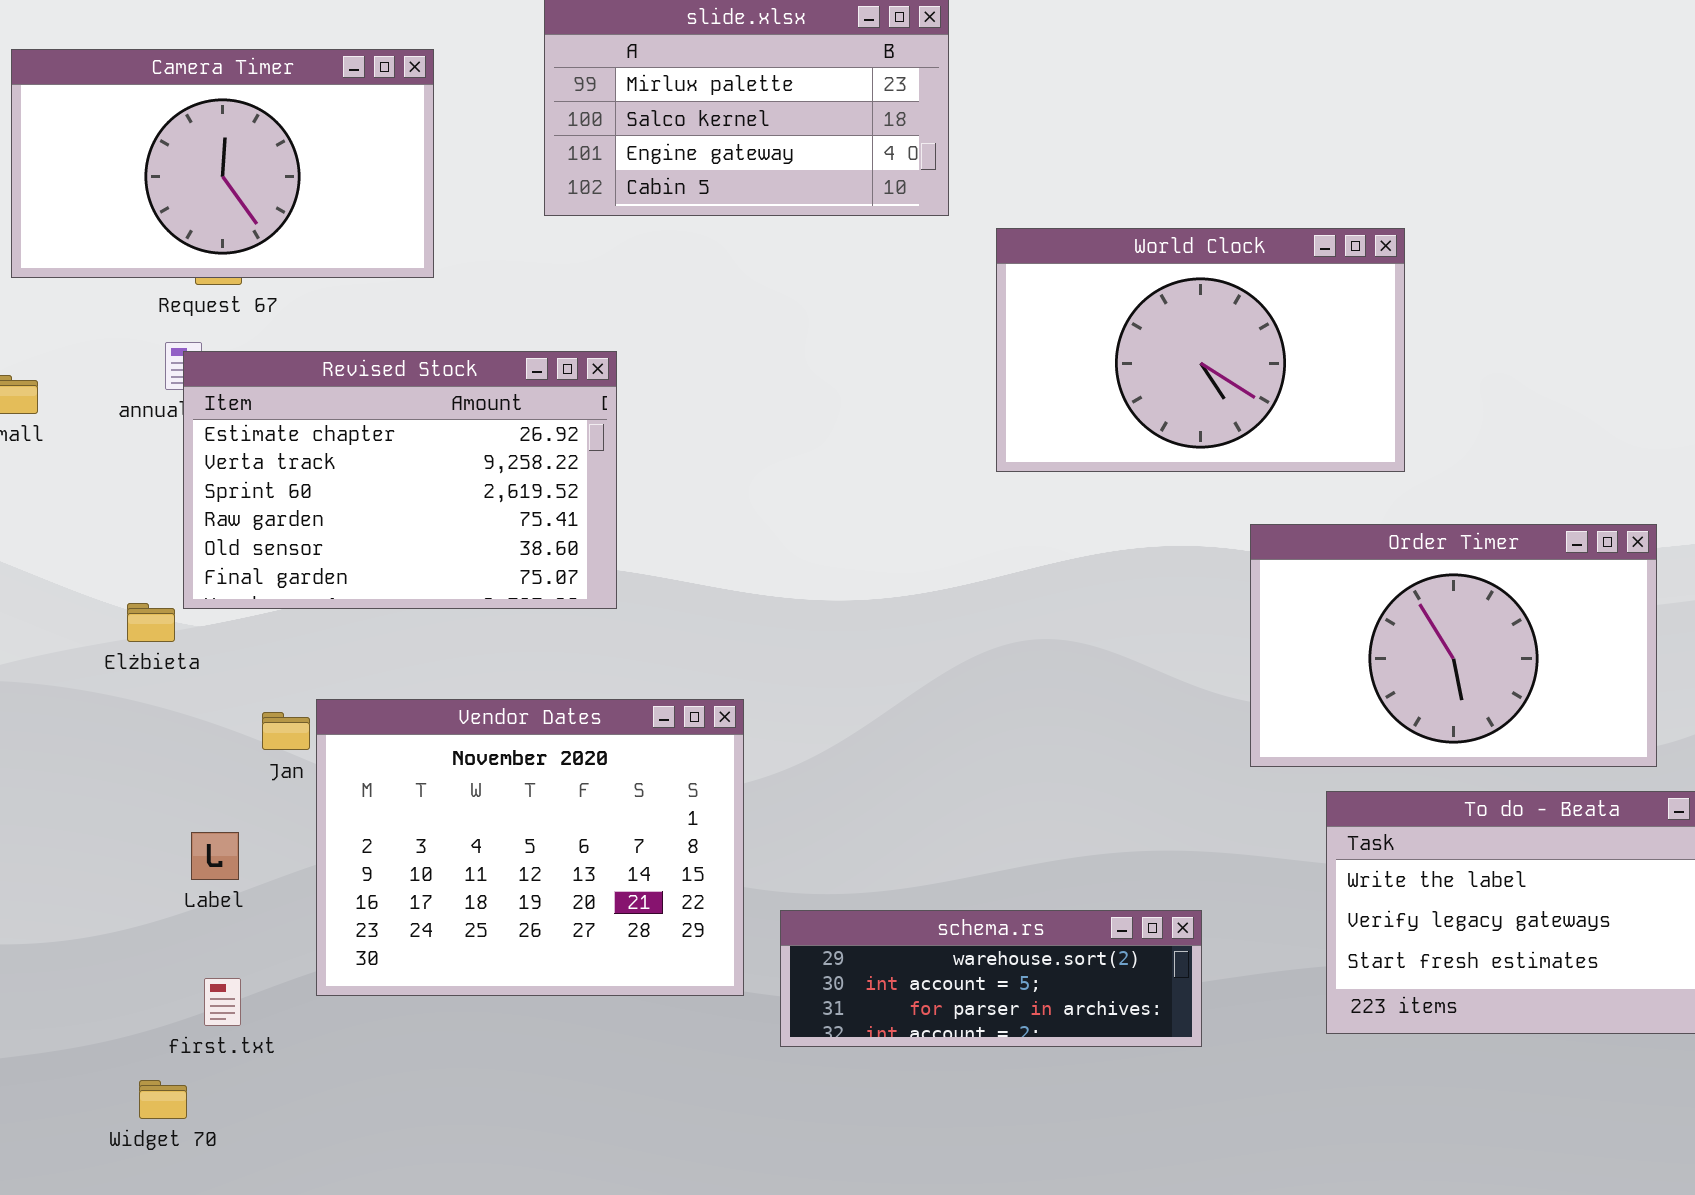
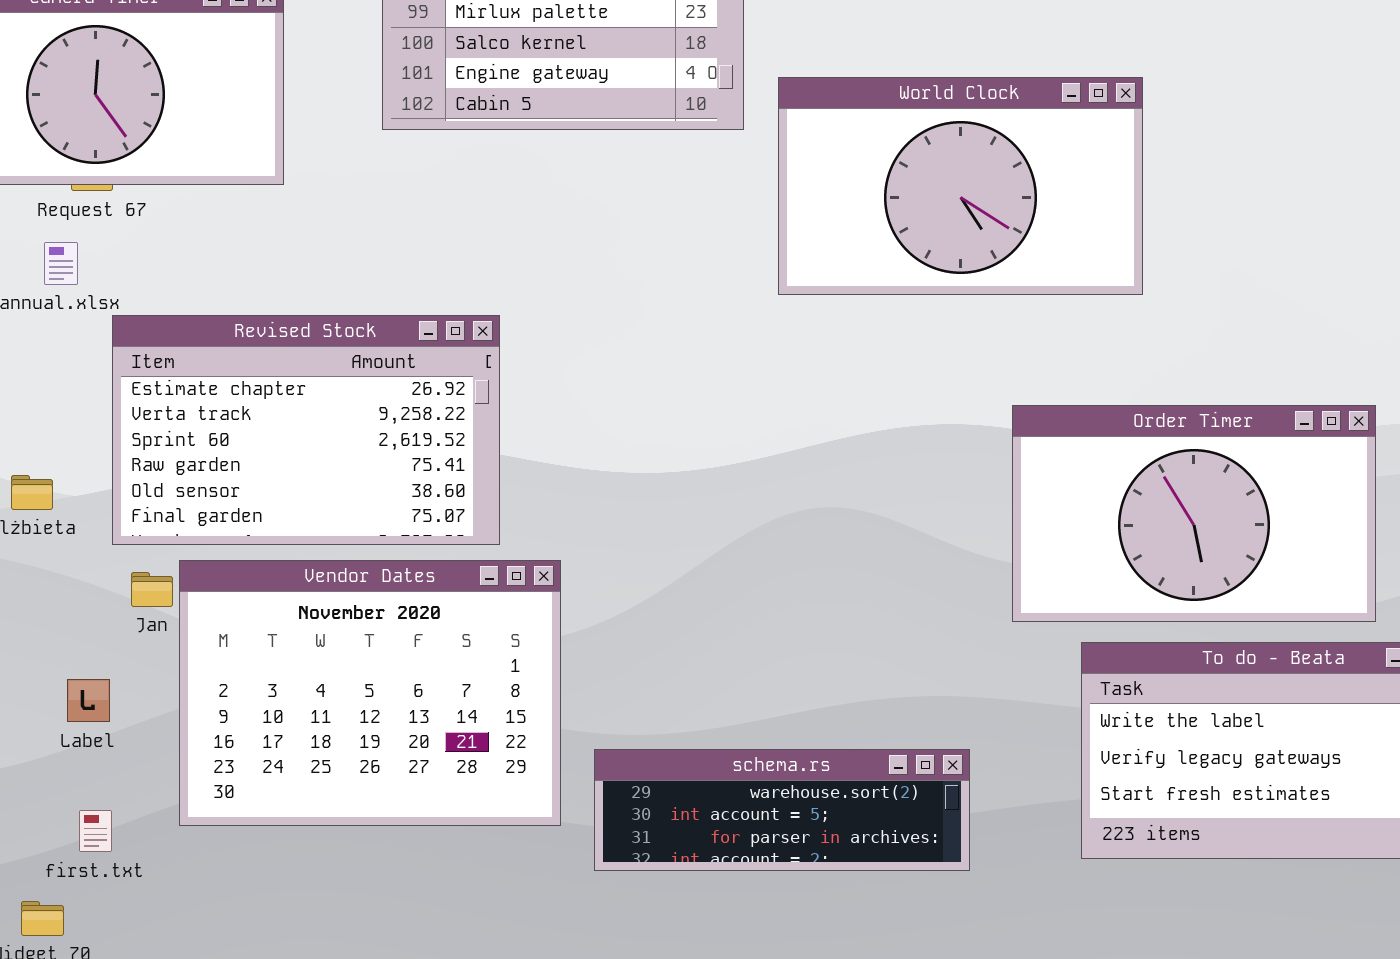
World Clock: [996,228,1405,472] -> [778,77,1143,295], moved
Revised Stock: [183,351,617,609] -> [112,315,500,545], moved

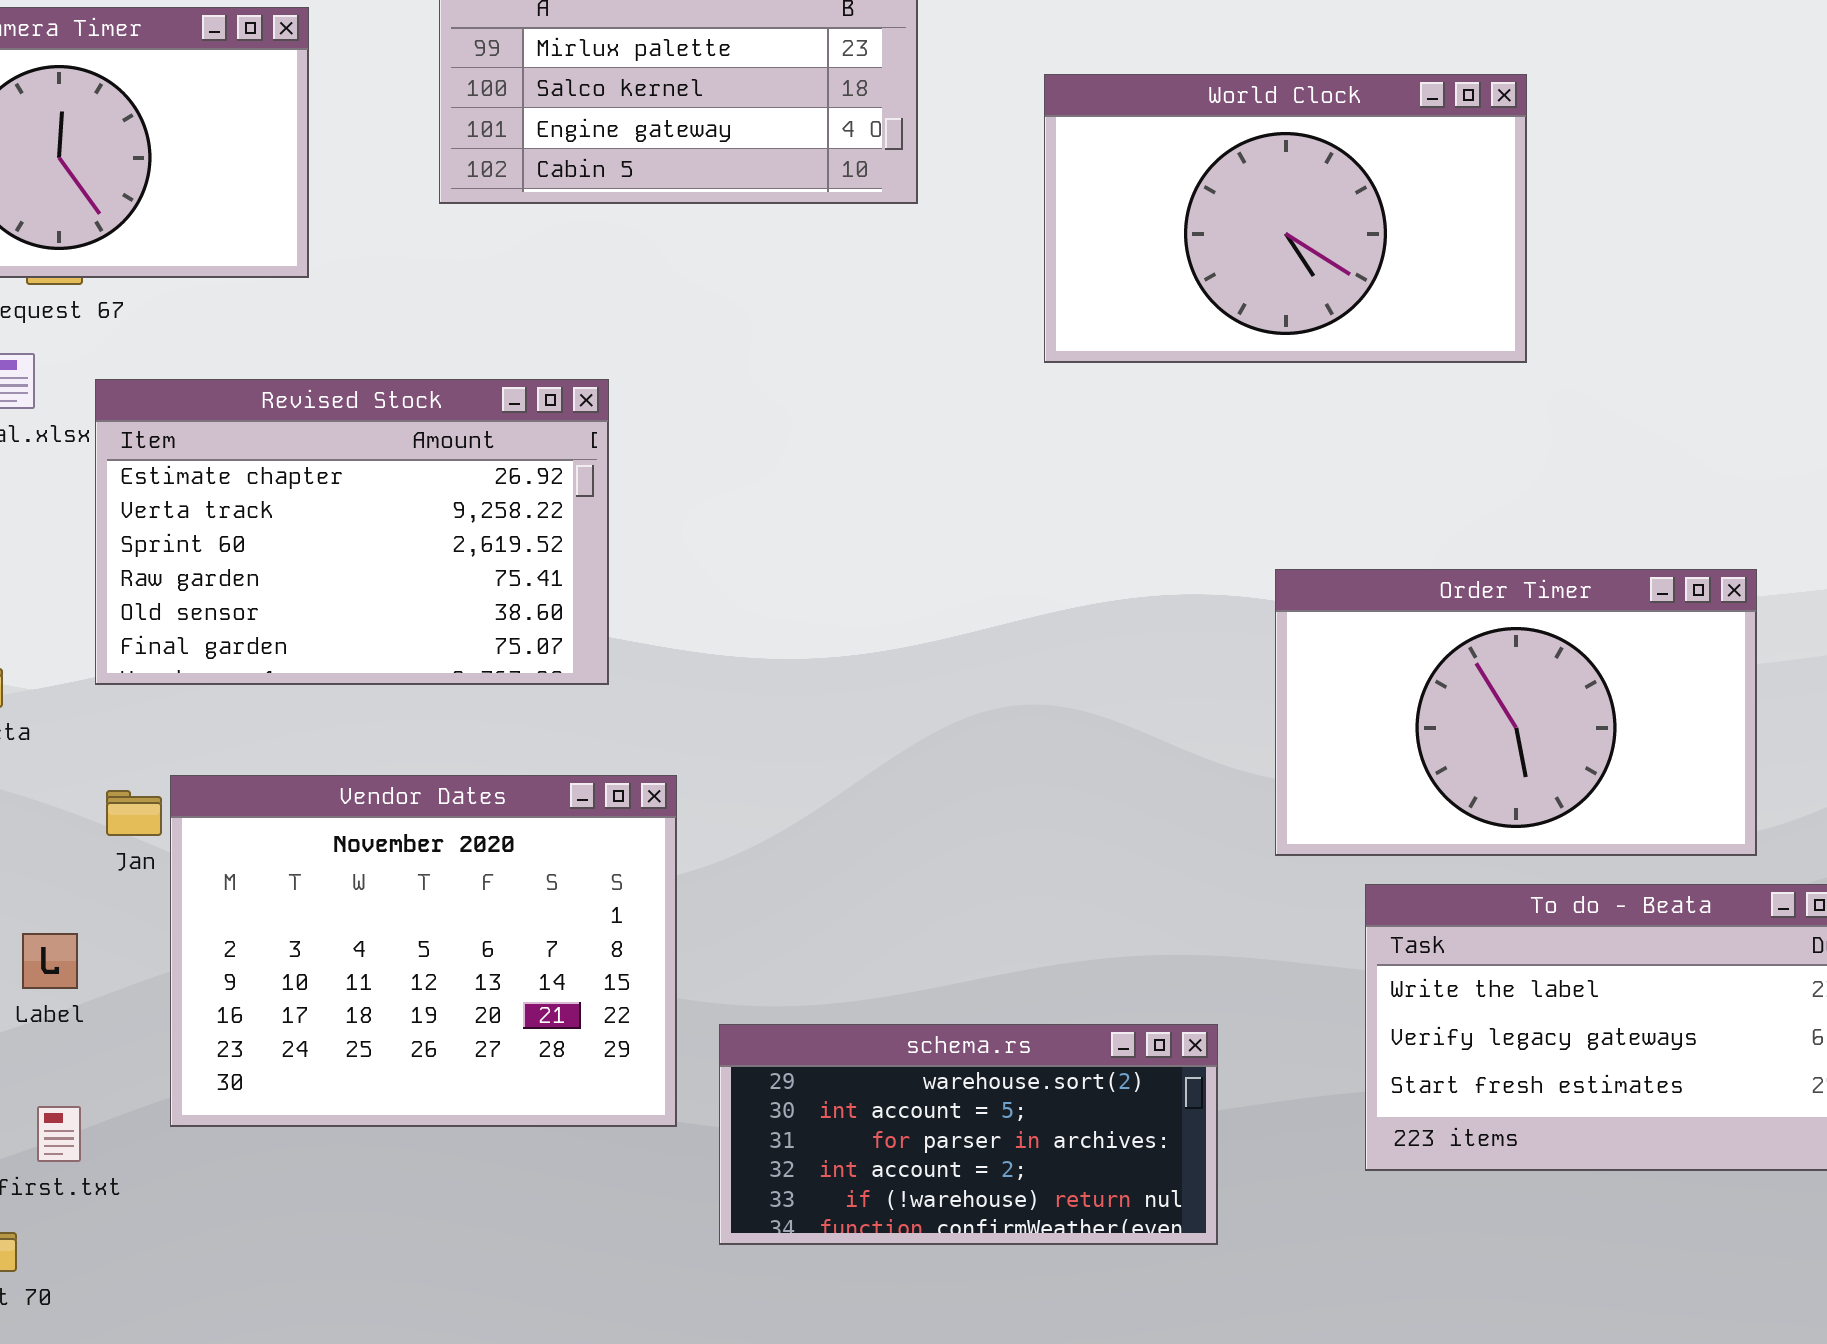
World Clock: [778,77,1143,295] -> [1044,74,1527,363], moved
Revised Stock: [112,315,500,545] -> [95,379,609,685], moved
schema.rs: [594,749,970,871] -> [719,1024,1218,1245], resized

